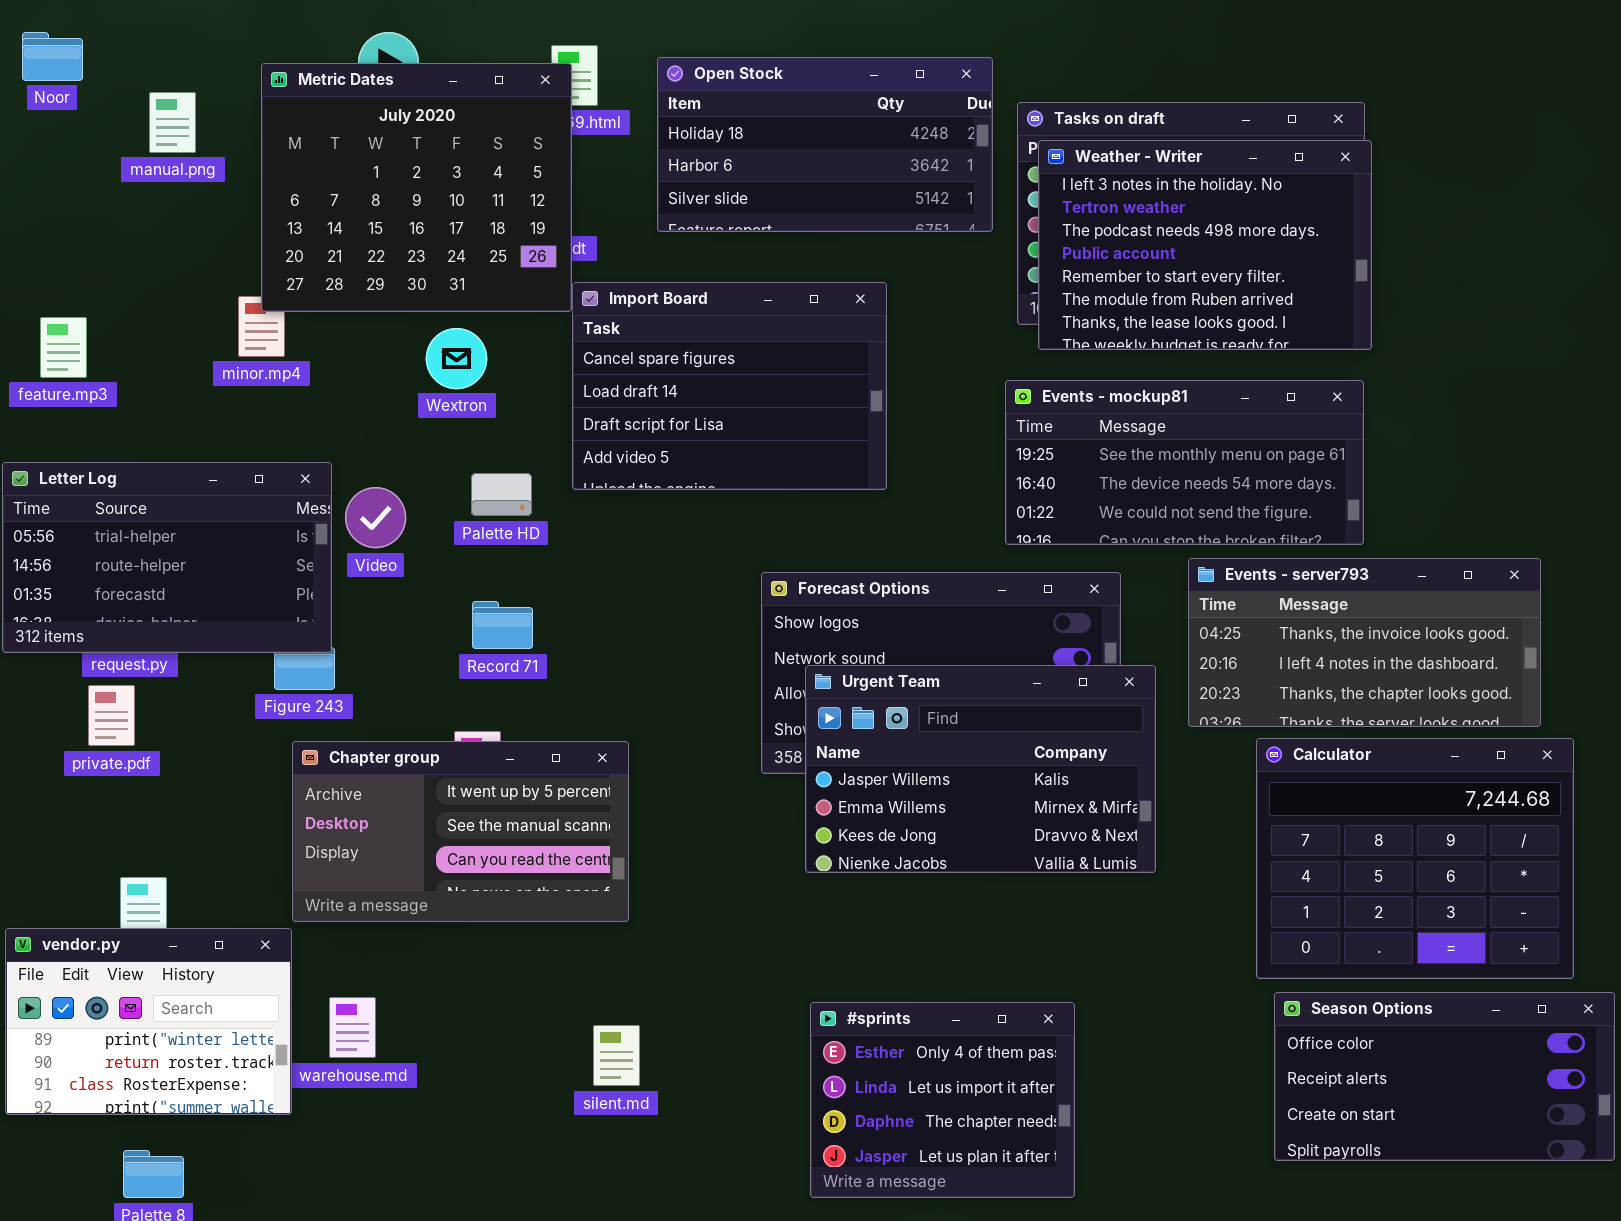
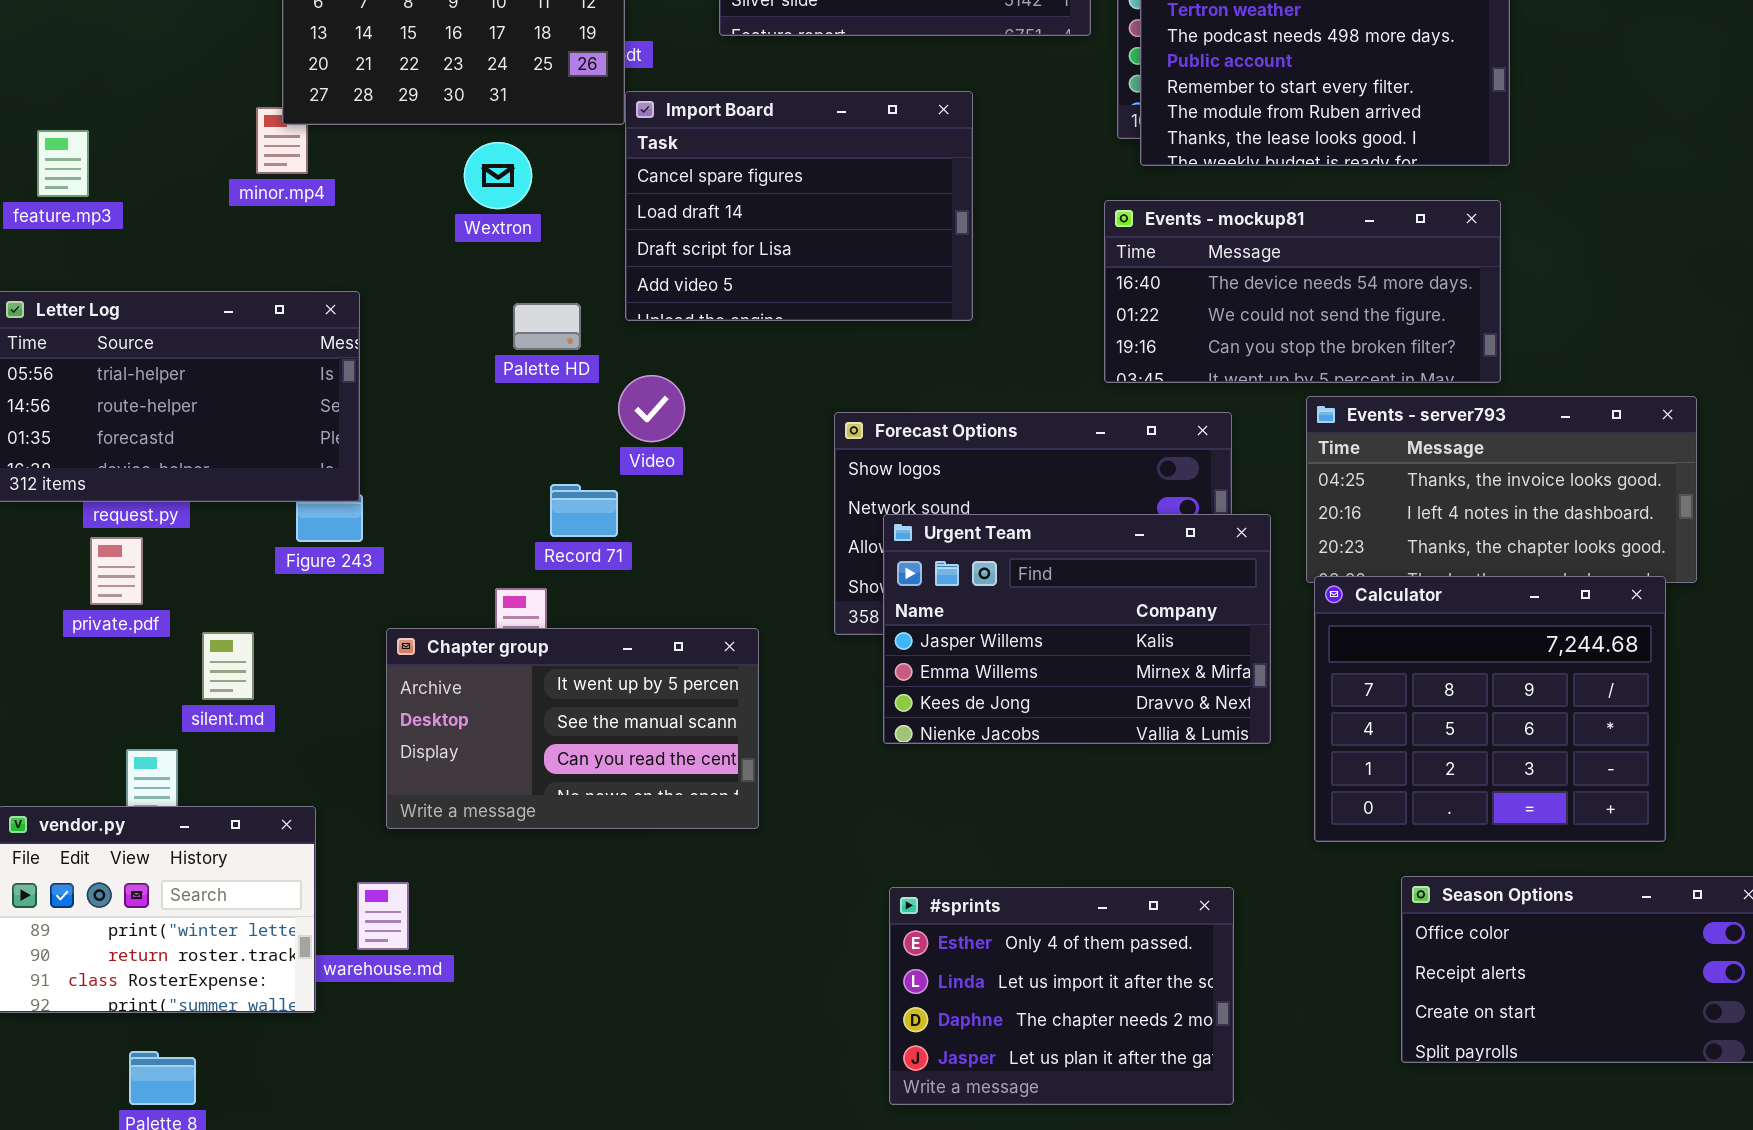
Events - mockup81: [1005,380,1364,545] -> [1104,200,1501,383], scrolled down 1 row
Video: [345,487,406,548] -> [618,375,685,442], moved
Record 71: [472,601,533,649] -> [550,484,618,537], moved
Calculator: [1256,738,1574,979] -> [1314,576,1666,842], moved
Chapter group: [292,741,629,922] -> [386,628,759,829], moved
#sprints: [810,1002,1075,1198] -> [889,887,1234,1105], resized
silent.md: [593,1025,640,1086] -> [202,632,254,700], moved

